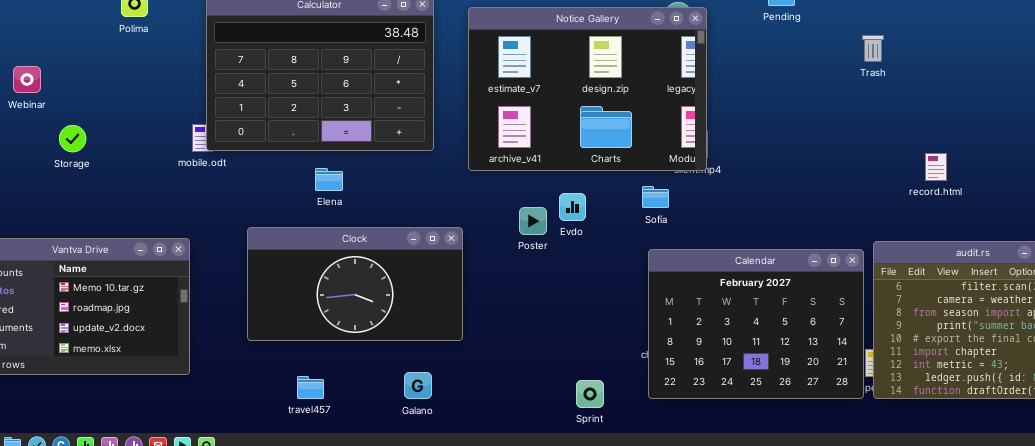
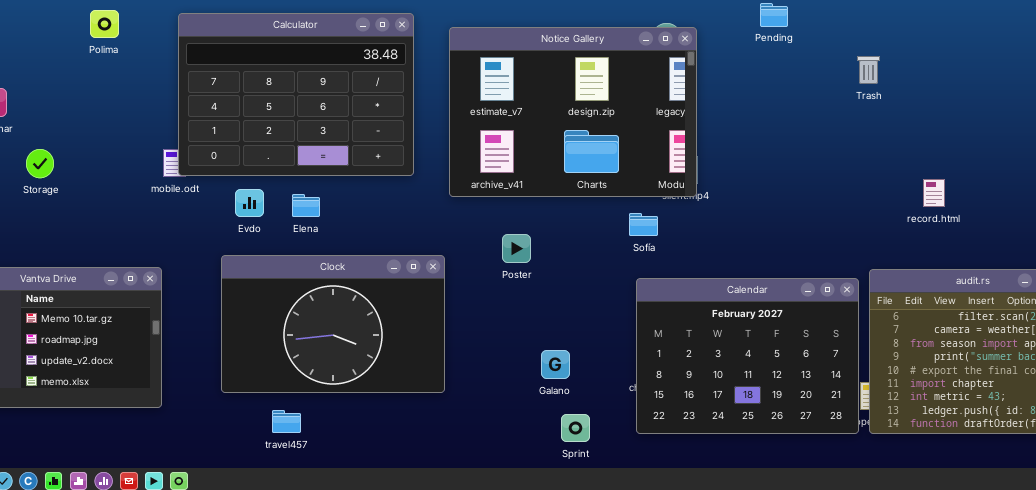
Evdo: [559,193,586,221] -> [235,189,264,217], moved
Clock: [247,227,463,341] -> [221,255,445,393], resized
Galano: [404,372,432,399] -> [541,350,570,379], moved

